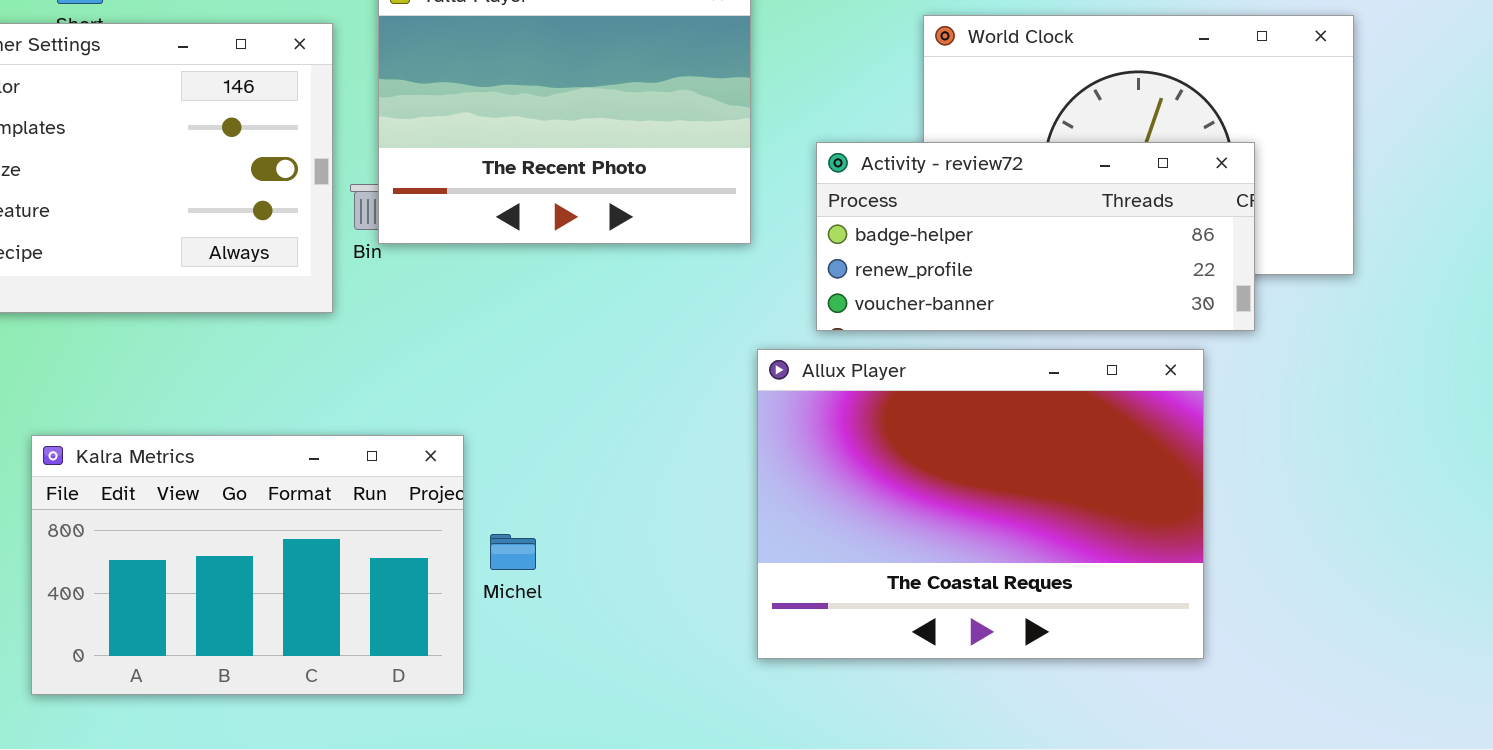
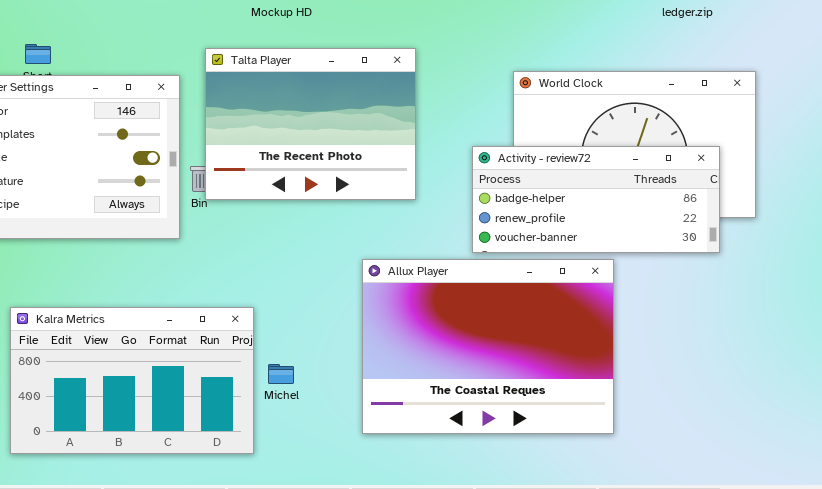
Activity - review72: [816,142,1255,331] -> [472,146,720,253], moved
Allux Player: [757,349,1204,659] -> [362,259,614,434], moved

